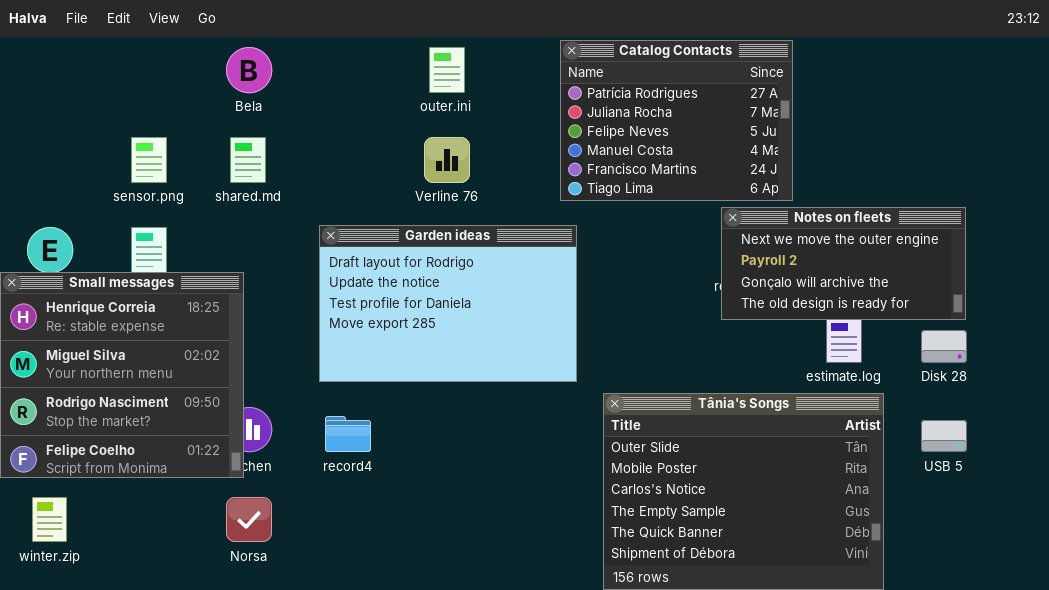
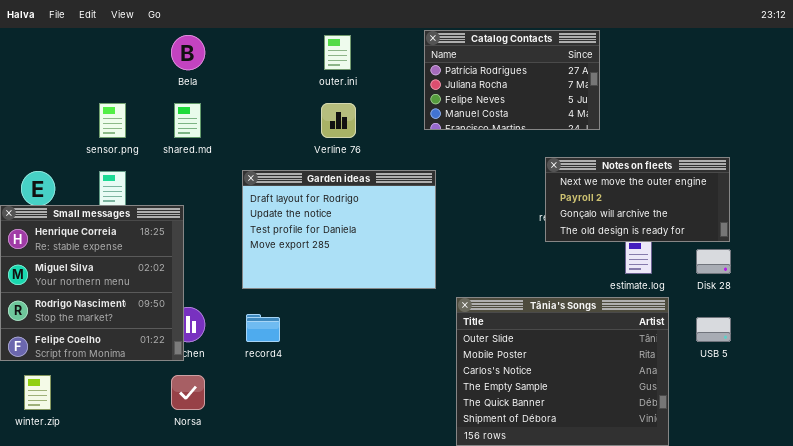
Catalog Contacts: [560,40,793,201] -> [424,30,600,130], resized

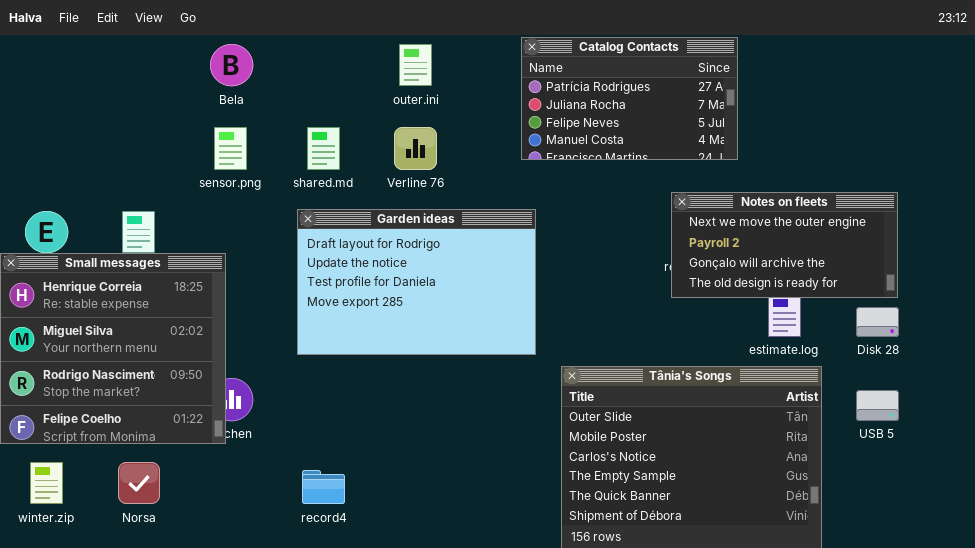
sensor.png: [99,103,126,138] -> [214,127,247,170], moved
shared.md: [174,103,201,138] -> [307,127,340,170], moved
record4: [246,314,280,342] -> [302,470,345,504], moved
Norsa: [171,375,205,410] -> [118,462,160,504], moved

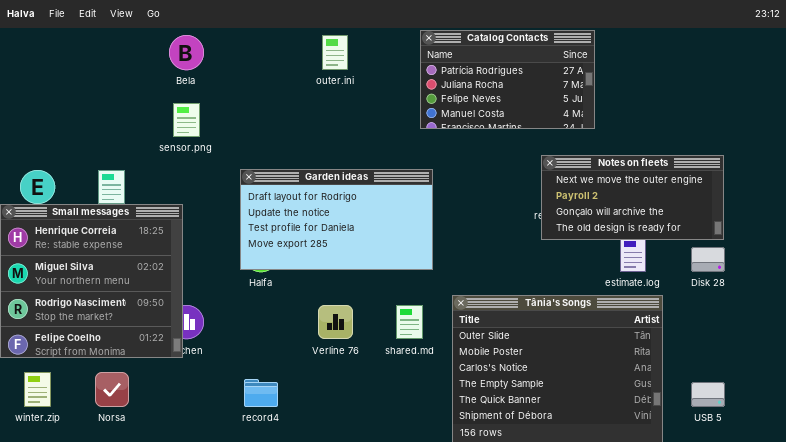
shared.md: [307,127,340,170] -> [396,305,423,339], moved
Verline 76: [394,127,437,170] -> [318,305,353,339], moved
Garden ideas: [297,209,536,355] -> [240,169,433,270], resized
USB 5: [856,390,899,421] -> [691,382,725,407], moved

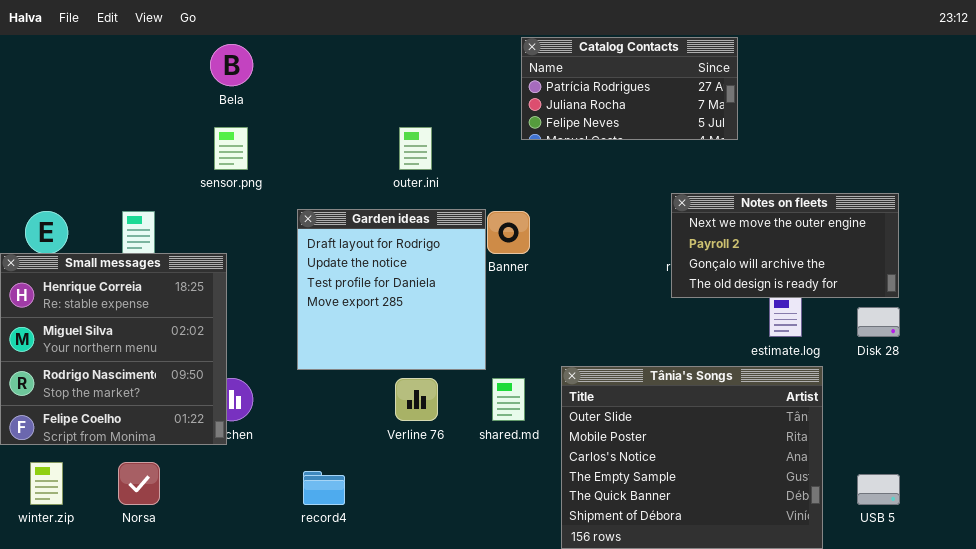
Catalog Contacts: [420,30,595,129] -> [521,37,738,140], resized
outer.ini: [322,35,348,70] -> [399,127,432,170], moved
Garden ideas: [240,169,433,270] -> [297,209,486,370], resized

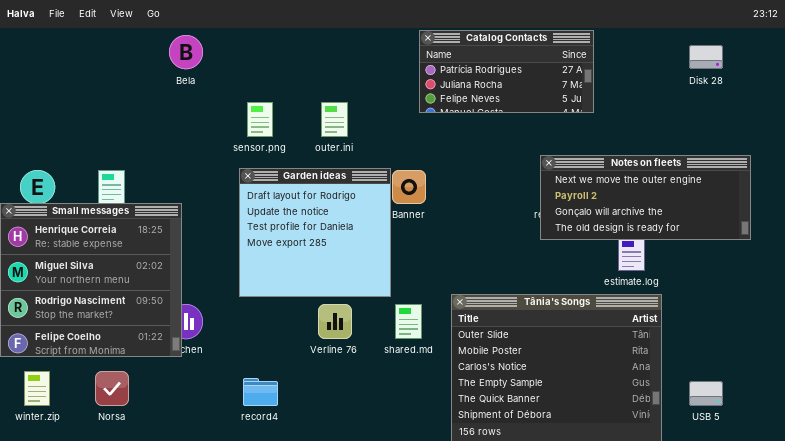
sensor.png: [214,127,248,170] -> [247,102,273,137], moved
Notes on fleets: [671,193,899,298] -> [540,155,751,240], resized
Disk 28: [857,307,900,337] -> [689,45,723,69], moved

